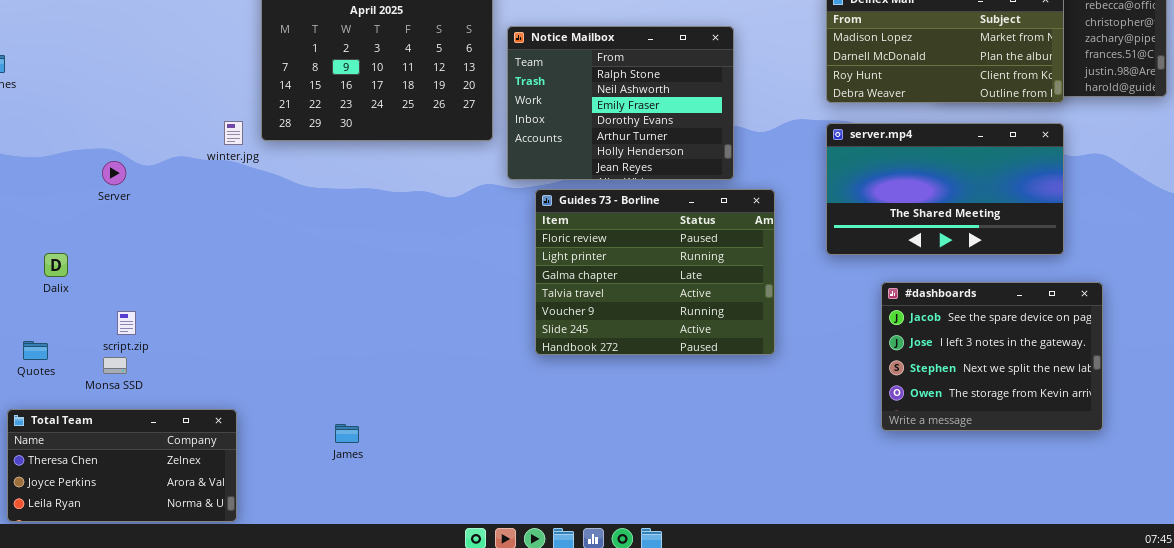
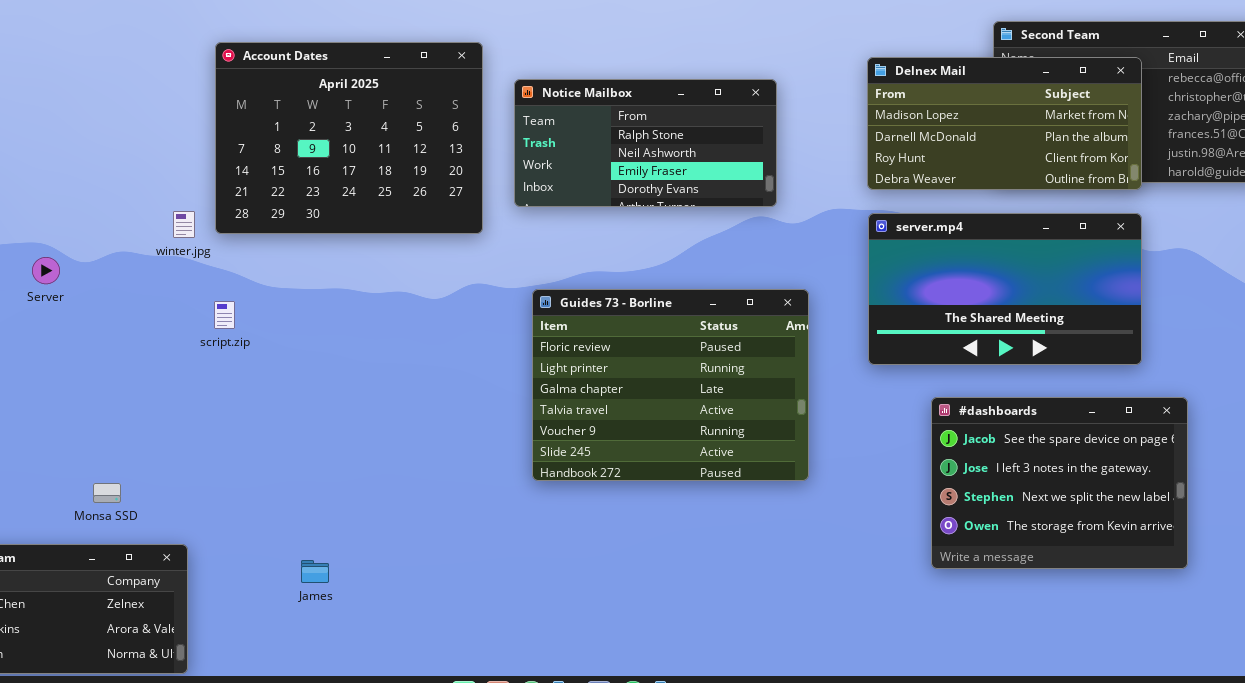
Notice Mailbox: [507,26,734,180] -> [514,79,777,207], moved, resized
script.zip: [117,311,136,335] -> [214,301,235,329], moved
Monsa SSD: [103,357,127,374] -> [93,483,121,503], moved

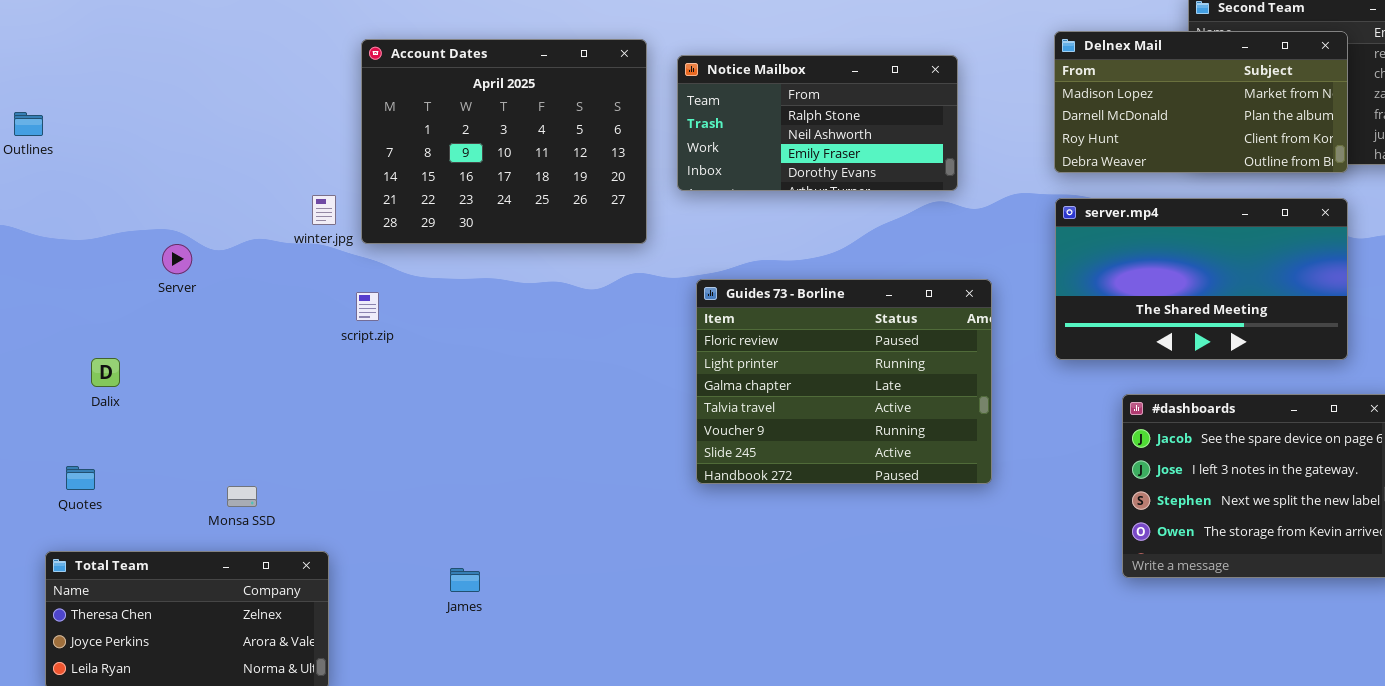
Account Dates: [215,42,483,234] -> [361,39,647,244], moved

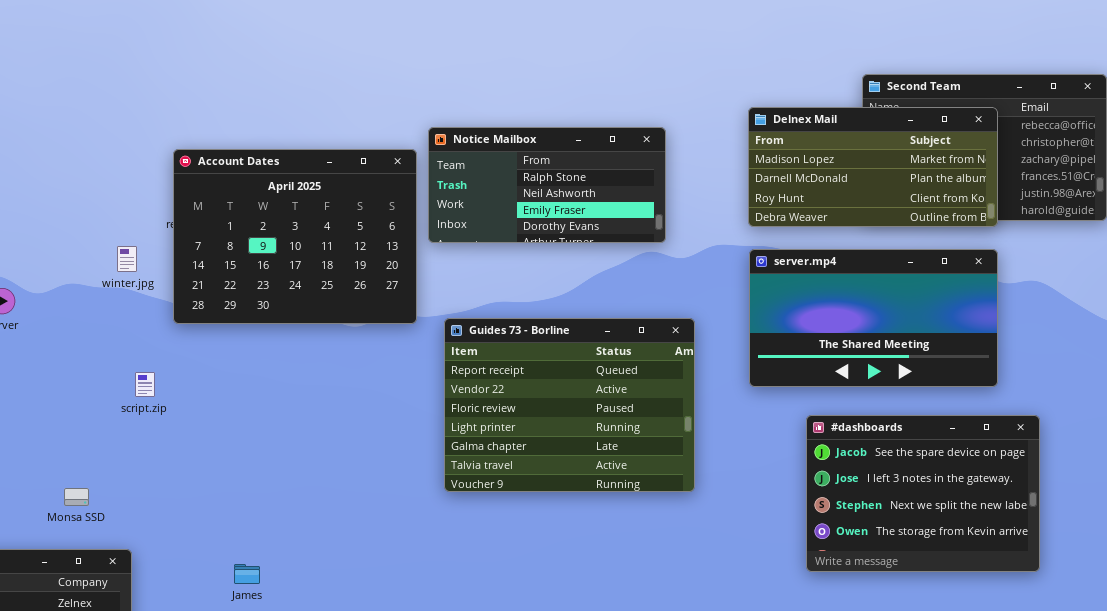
Account Dates: [361,39,647,244] -> [173,149,417,324], moved
Guides 73 - Borline: [696,279,992,484] -> [444,318,695,492], scrolled up 2 rows
script.zip: [356,292,379,321] -> [135,372,155,397], moved
Monsa SSD: [227,486,257,507] -> [64,488,89,506], moved

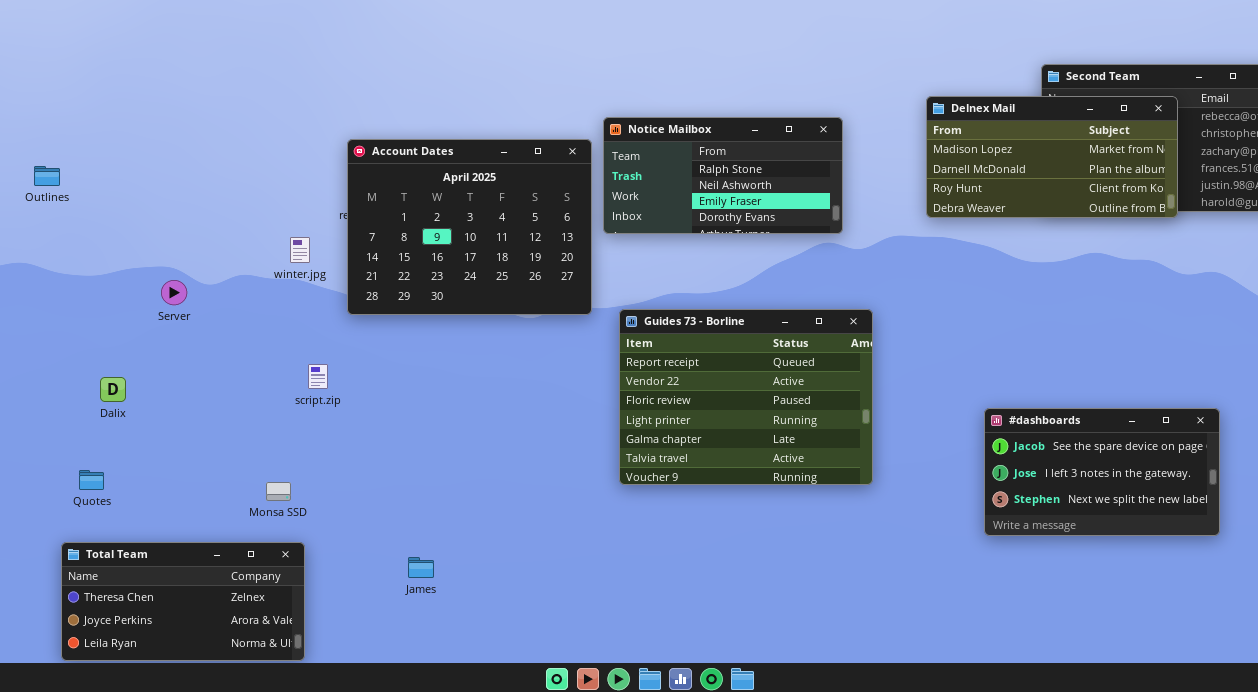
server.mp4: [749,249,998,387] -> none, closed
#dashboards: [806,415,1040,572] -> [984,408,1220,536], resized
Monsa SSD: [64,488,89,506] -> [266,482,291,501], moved

